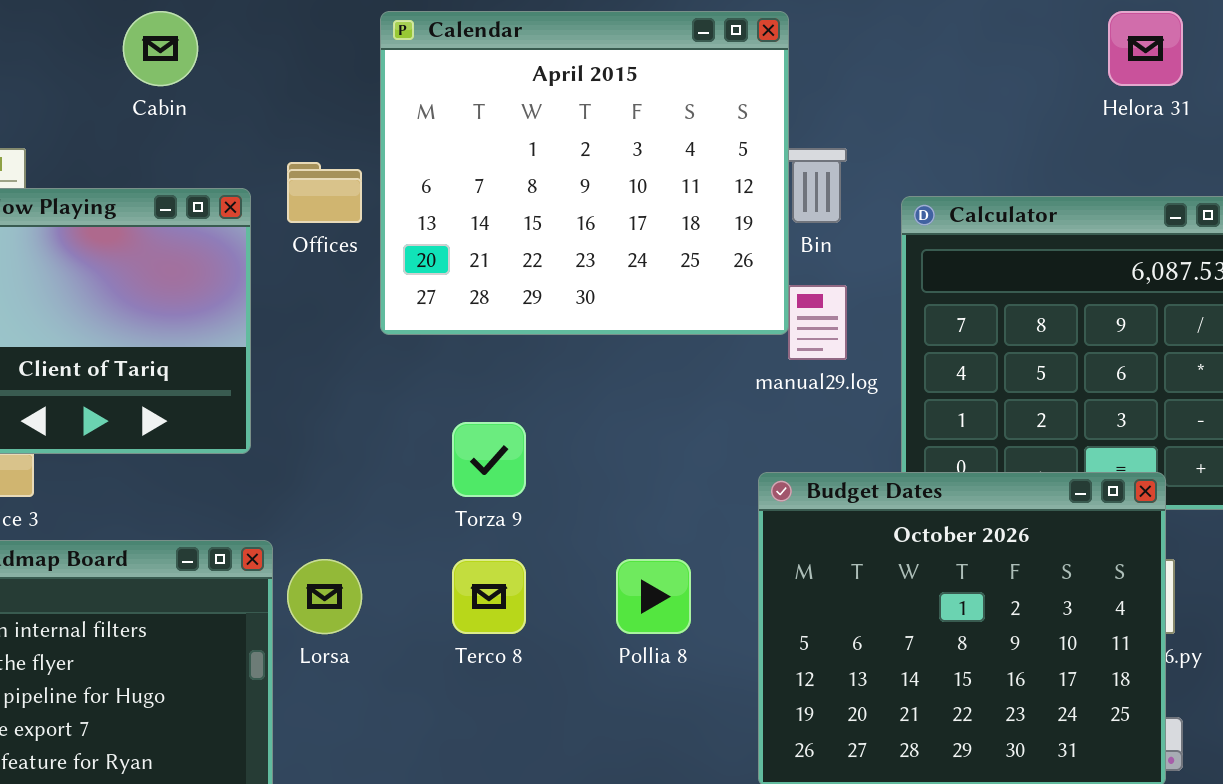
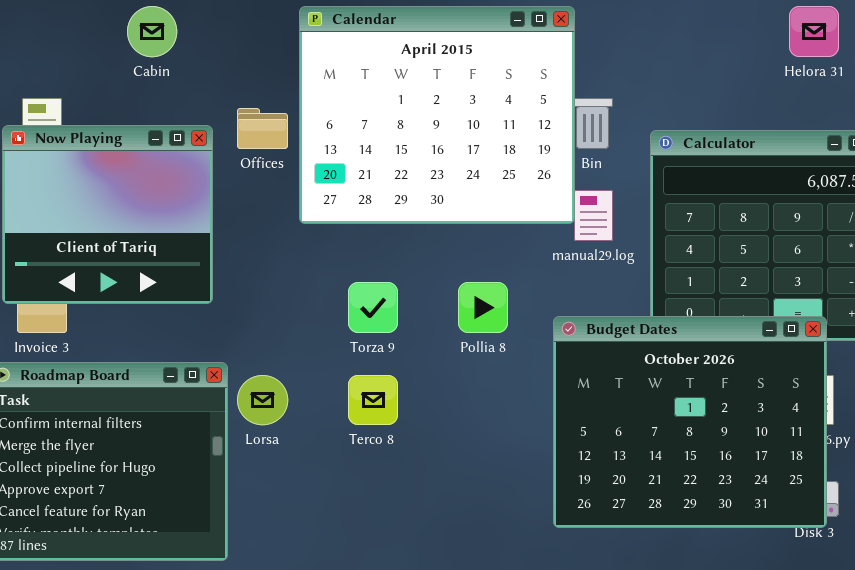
Pollia 8: [616,559,691,634] -> [458,282,508,333], moved

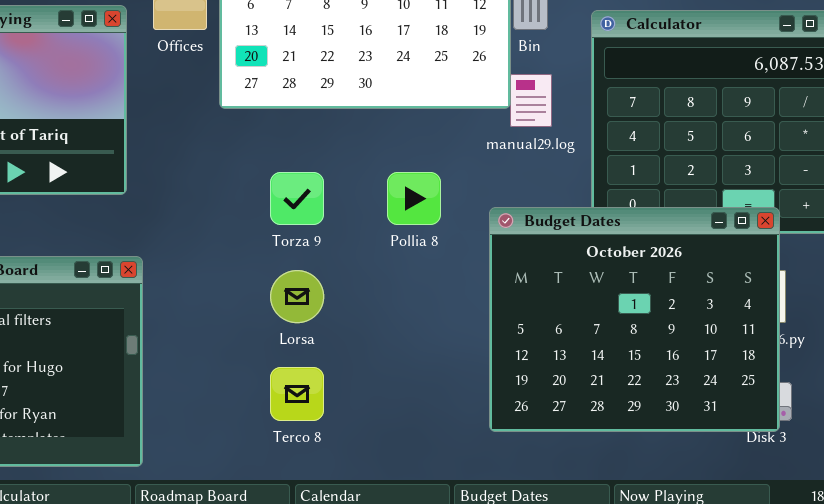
Lorsa: [237,375,288,425] -> [270,270,324,323], moved
Terco 8: [348,375,398,425] -> [270,367,324,421], moved

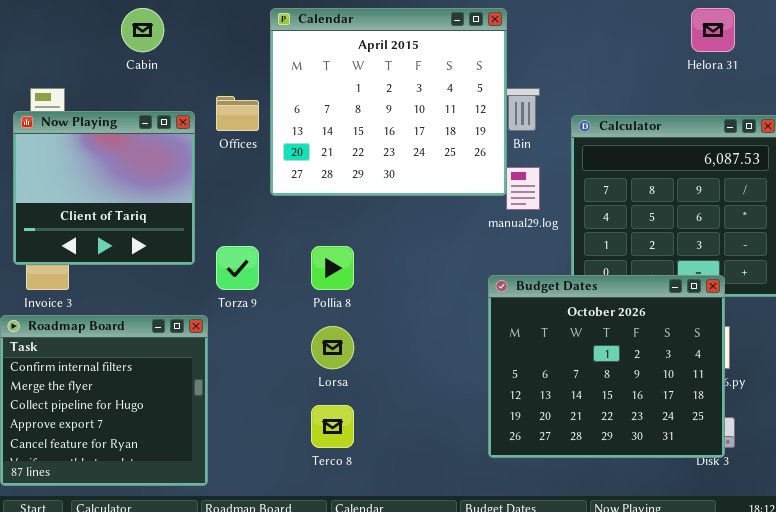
Torza 9: [270,172,324,225] -> [216,246,259,290], moved
Pollia 8: [387,172,441,225] -> [311,246,354,290], moved

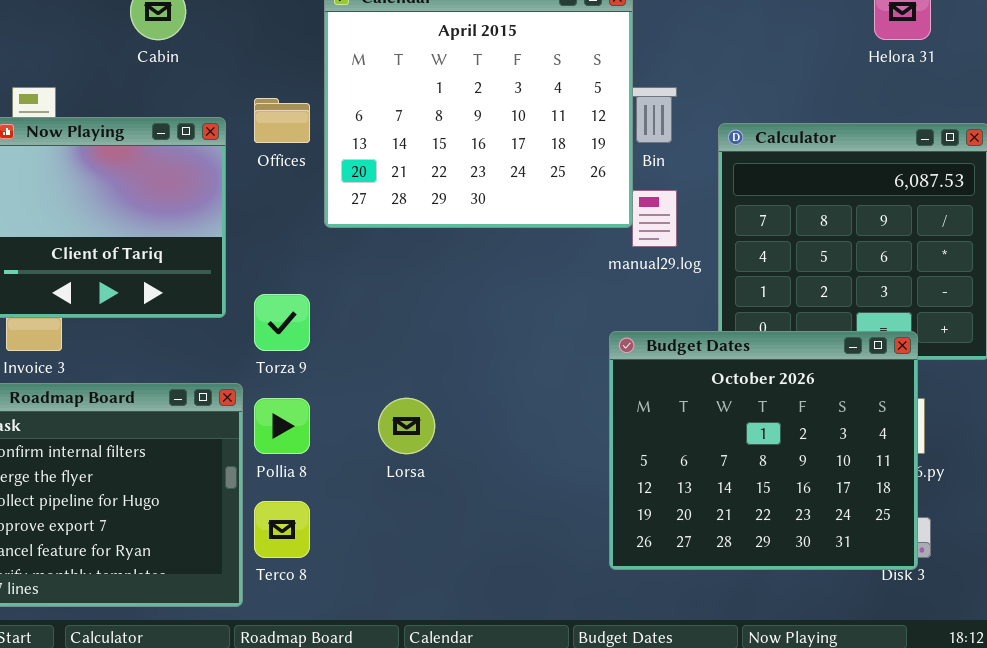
Pollia 8: [311,246,354,290] -> [254,398,310,454], moved
Terco 8: [311,405,354,448] -> [254,501,310,558], moved

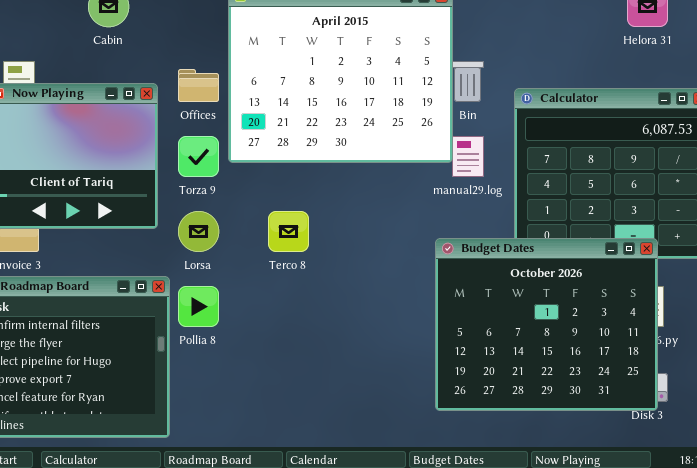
Torza 9: [254,294,310,351] -> [178,136,219,177], moved
Lorsa: [378,398,435,454] -> [178,211,219,252], moved
Terco 8: [254,501,310,558] -> [268,211,309,252], moved

